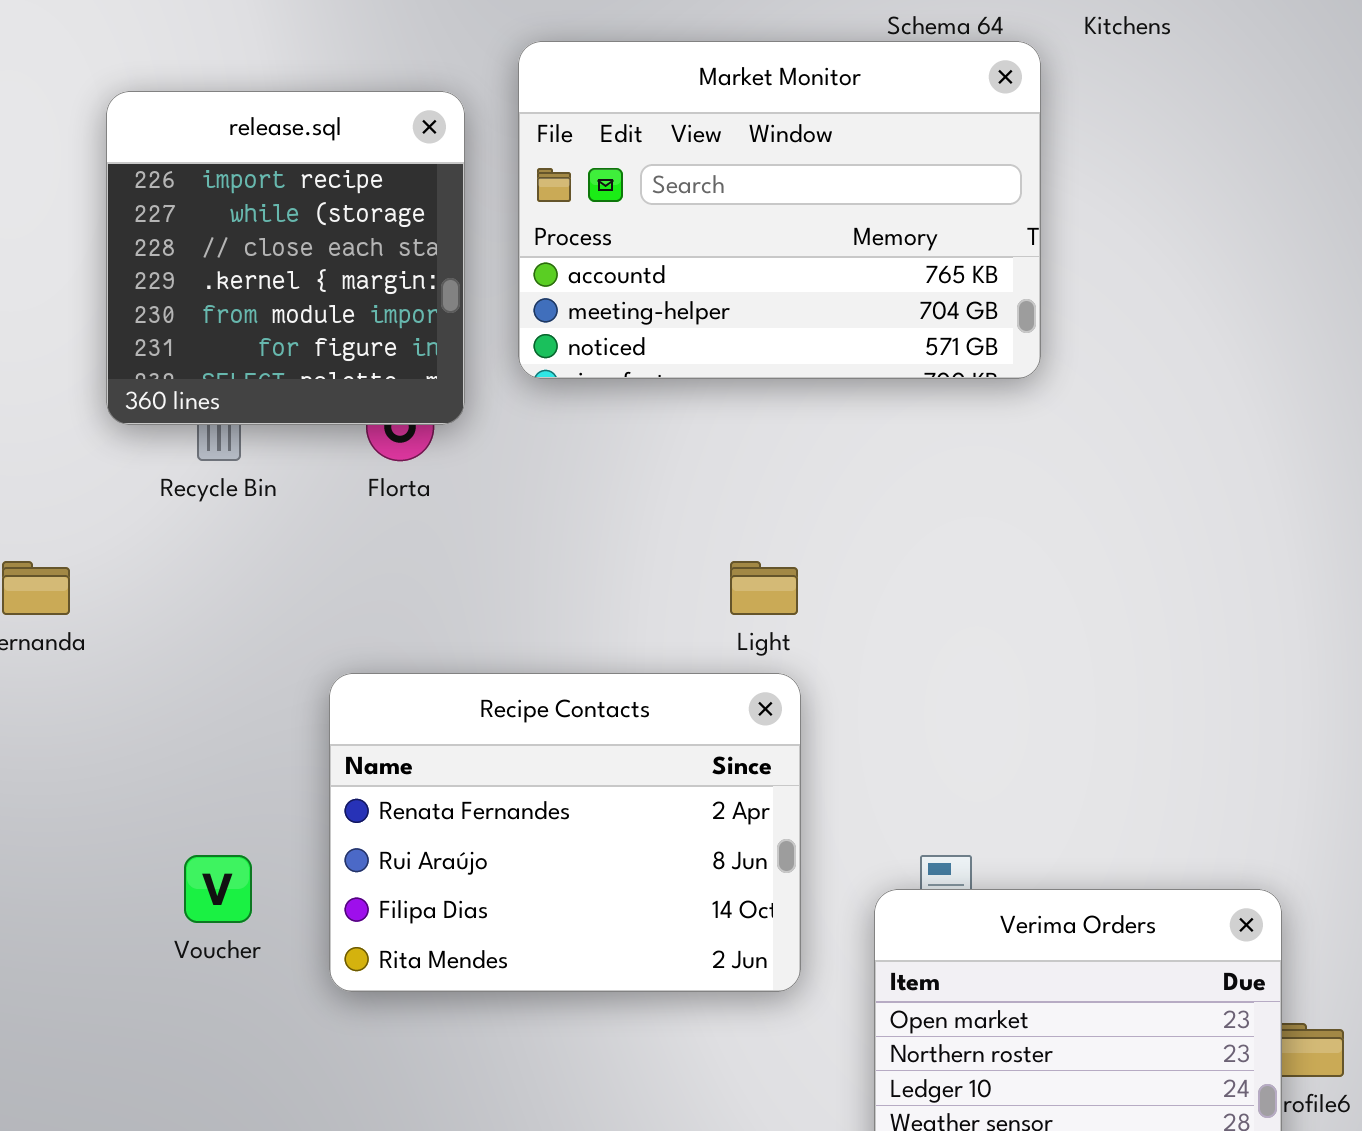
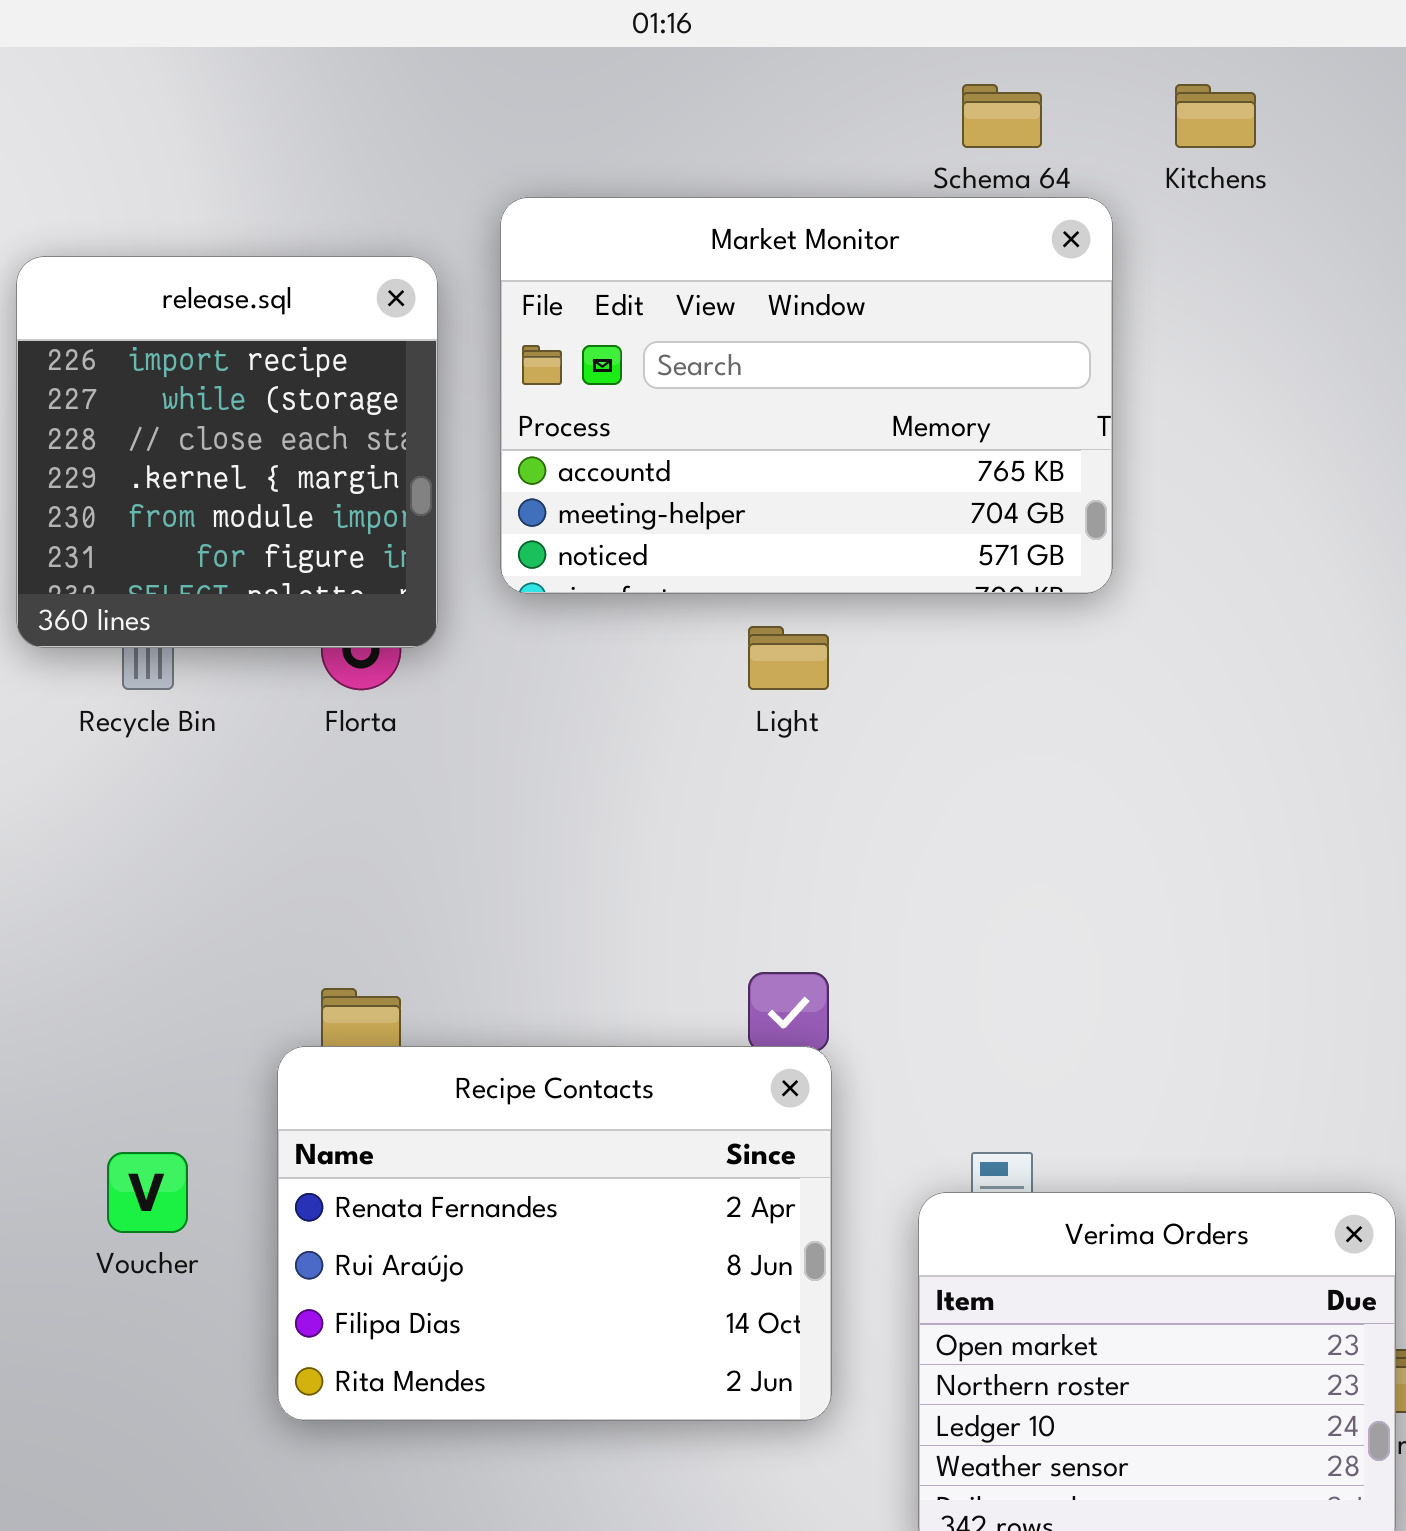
Light: [730,561,798,615] -> [748,626,829,690], moved
Recipe Contacts: [329,673,801,992] -> [277,1046,832,1421], moved

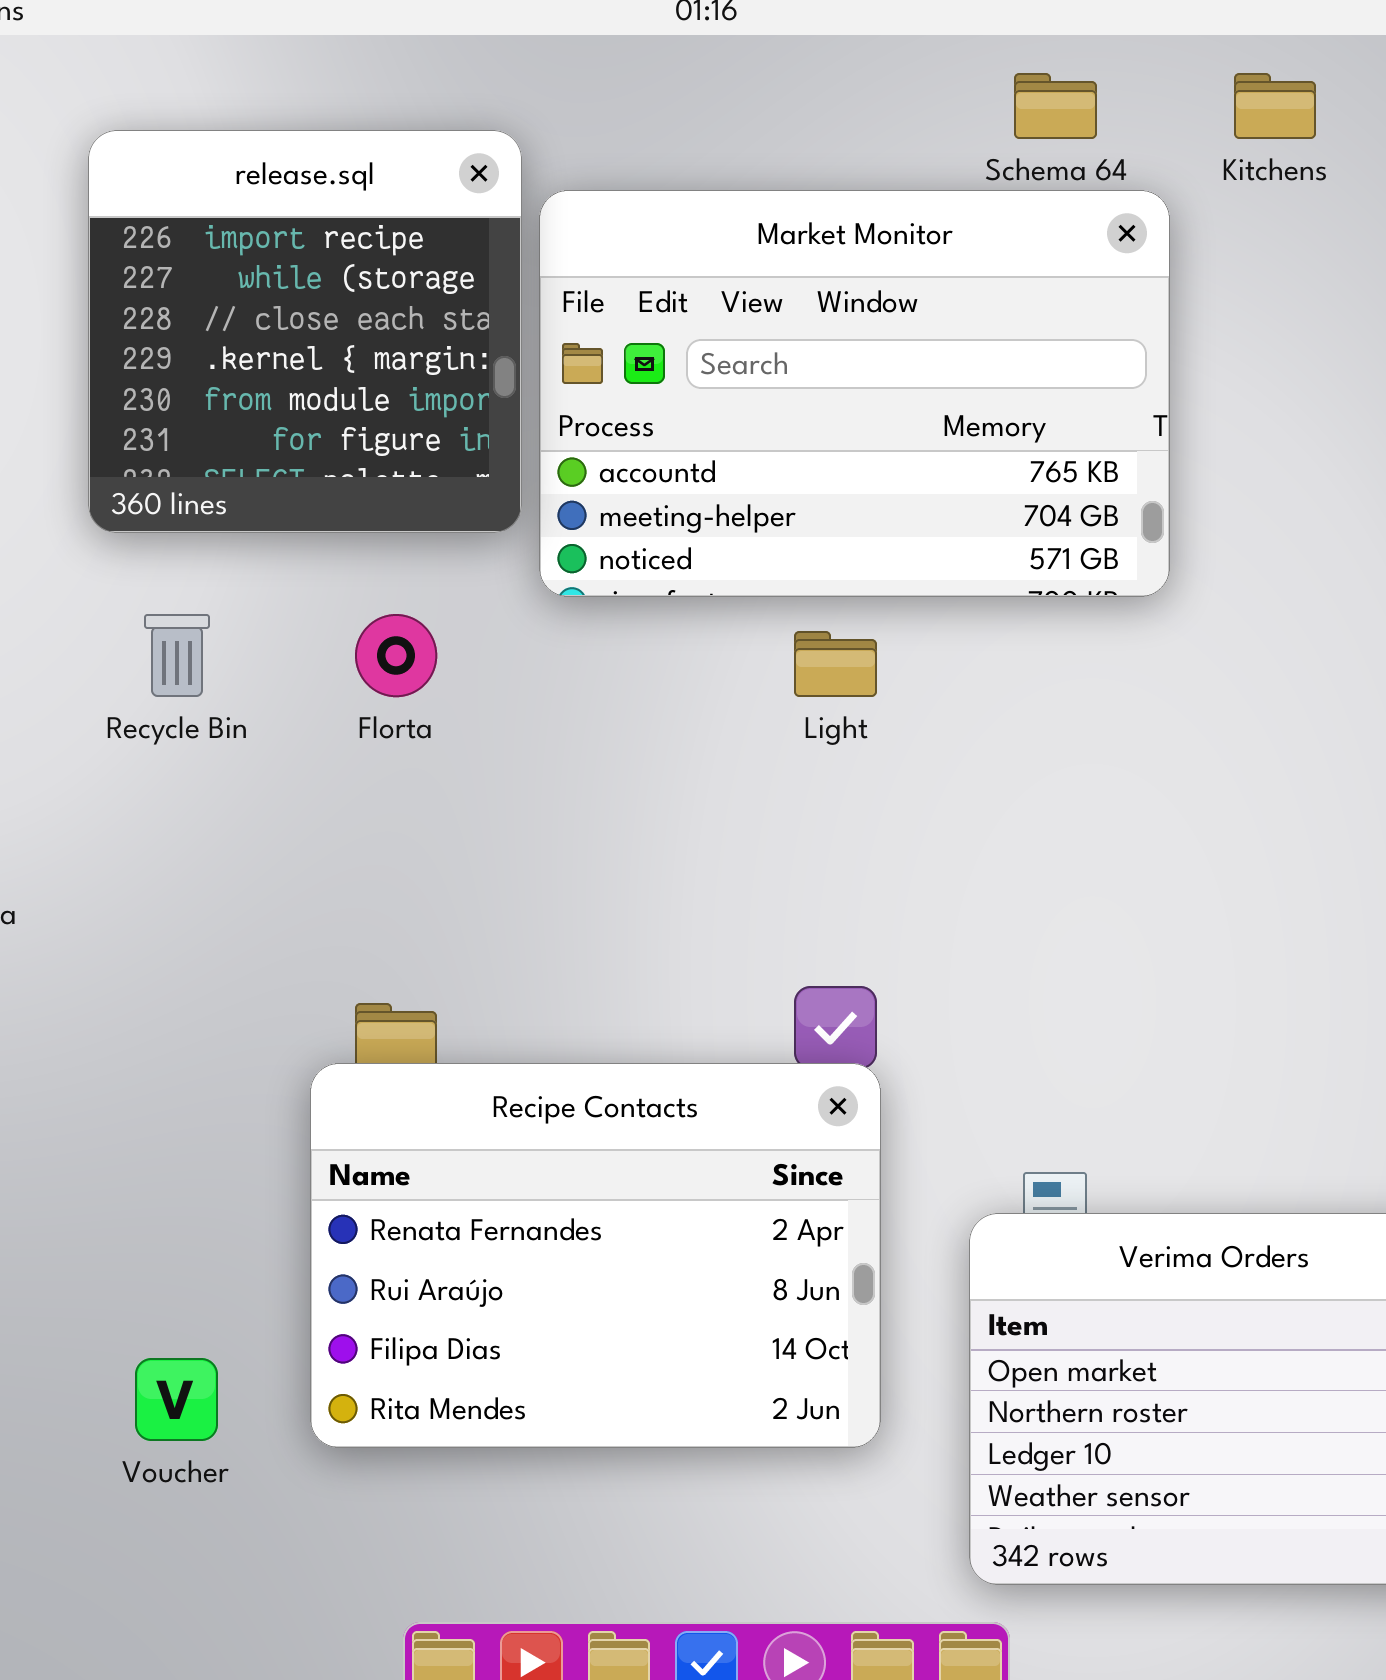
release.sql: [16,256,438,648] -> [88,130,522,533], moved
Voucher: [107,1152,188,1233] -> [135,1358,218,1441], moved

